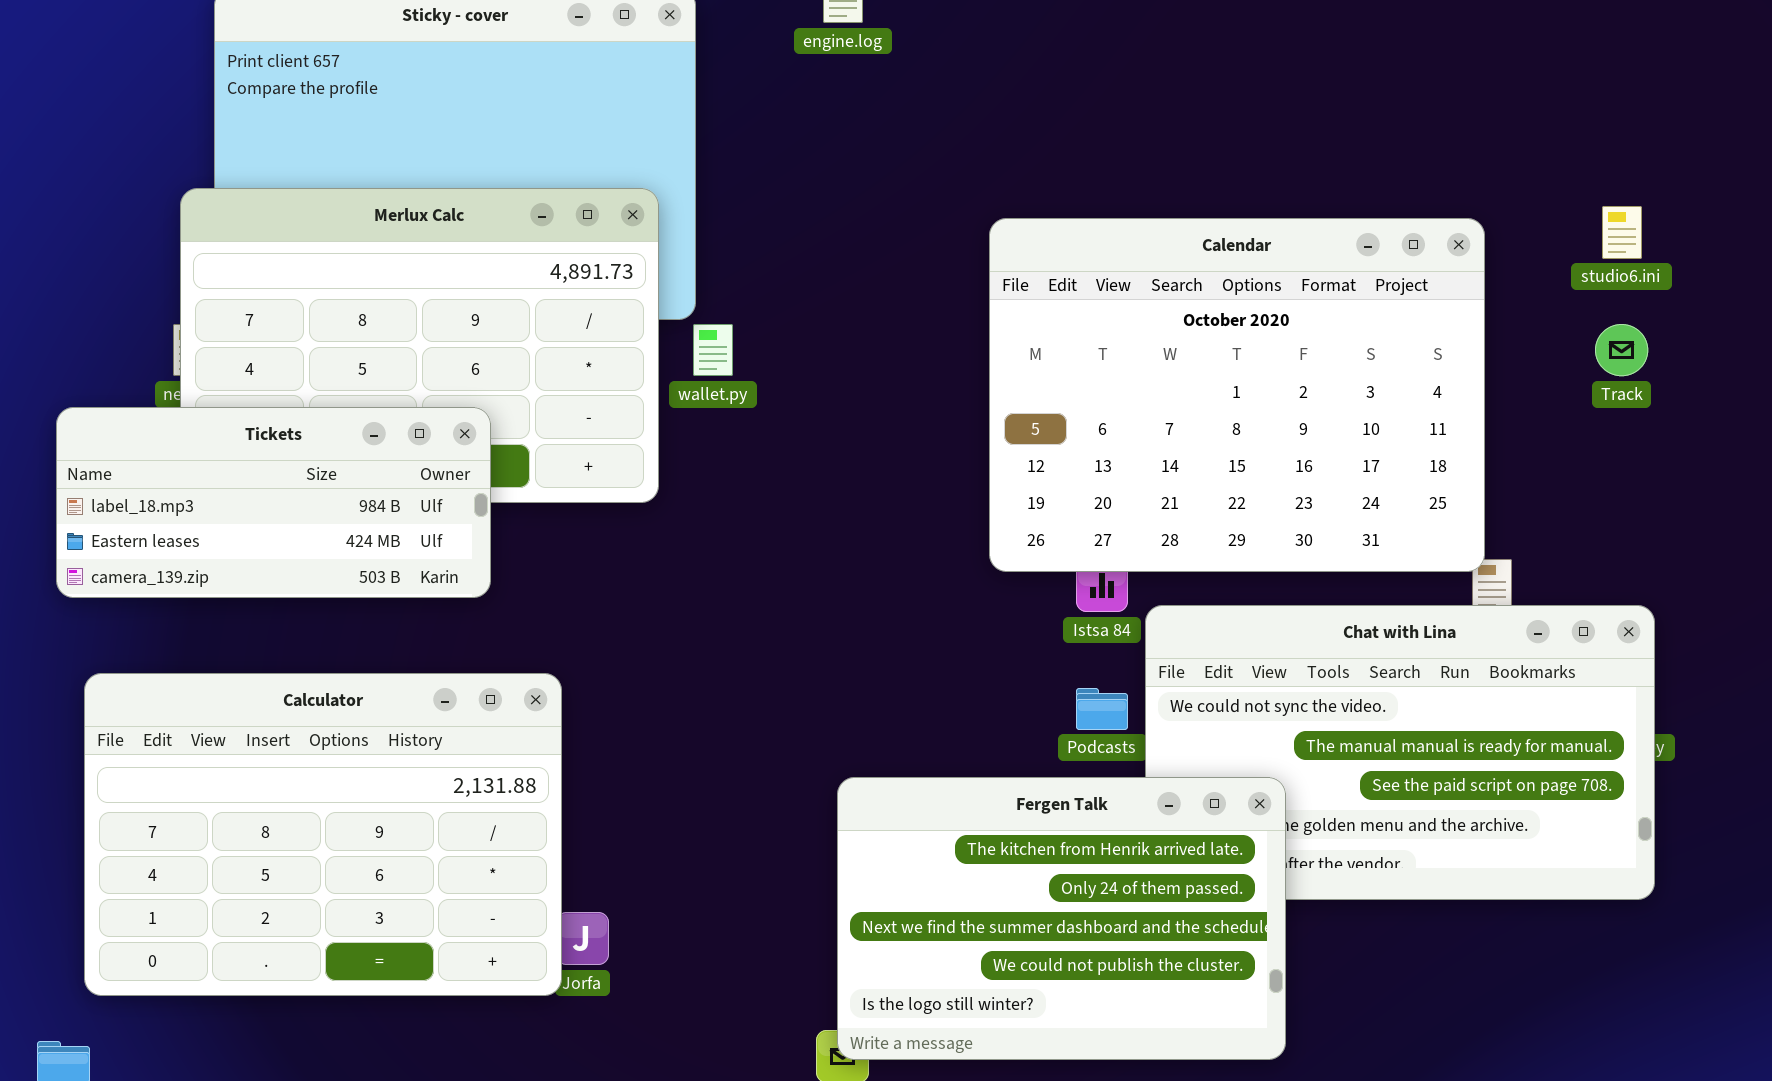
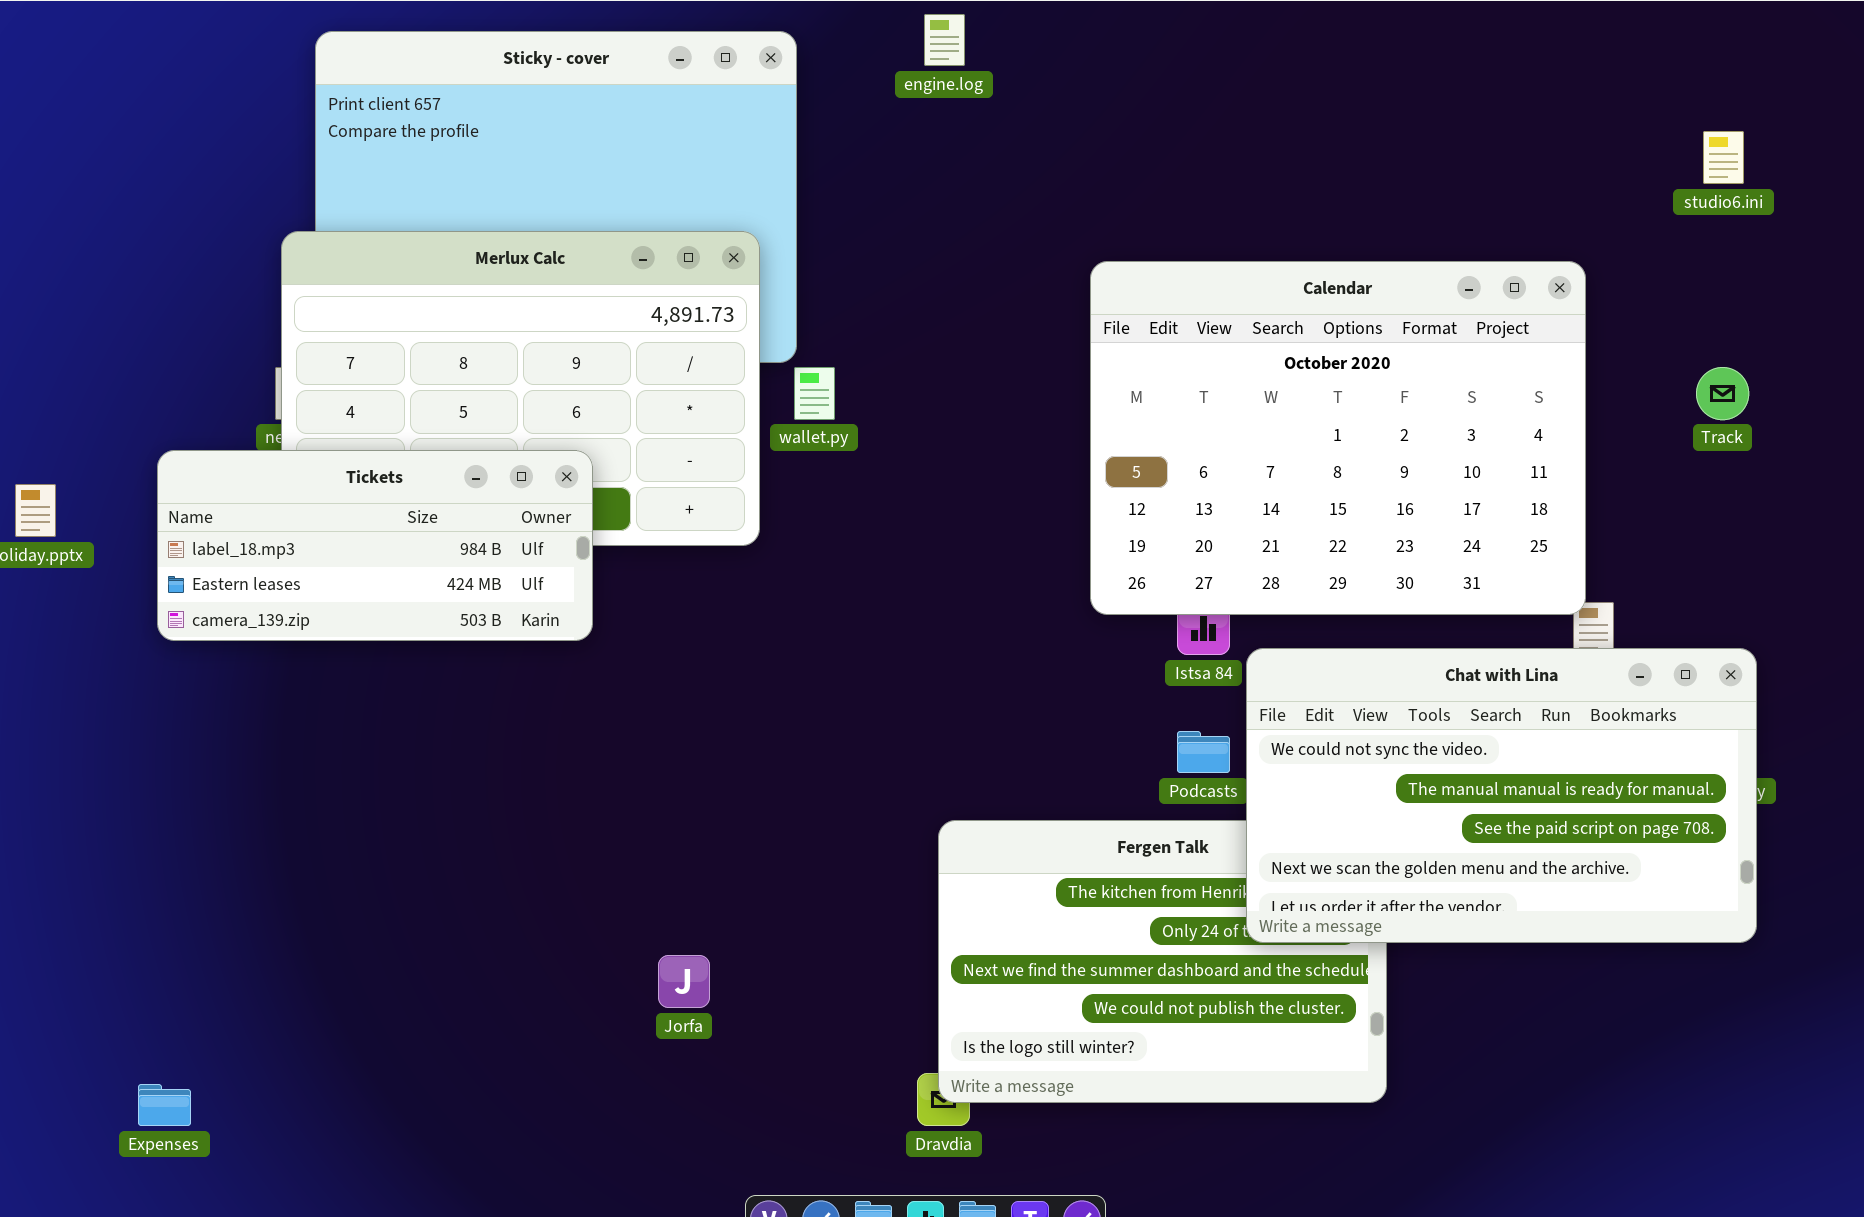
studio6.ini: [1602,206,1642,259] -> [1703,131,1744,184], moved
Chat with Lina: [1145,605,1655,900] -> [1246,648,1757,943], raised
Calculator: [84,673,562,996] -> none, closed

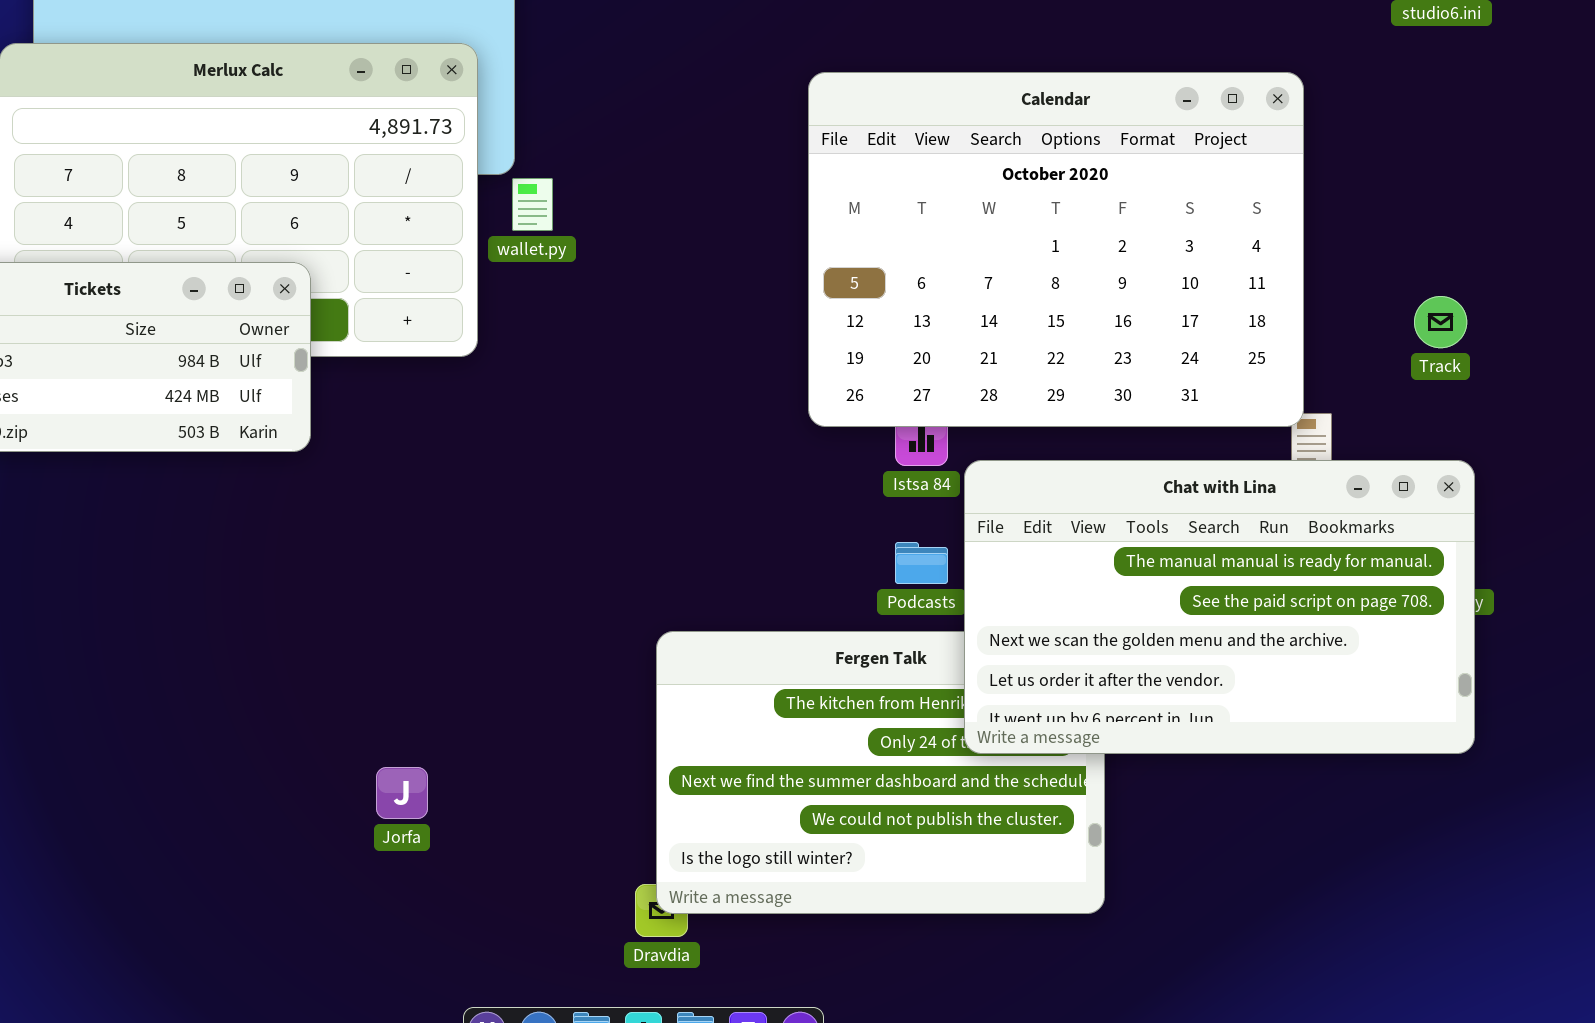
Track: [1696,367,1749,420] -> [1414,296,1467,348], moved
Chat with Lina: [1246,648,1757,943] -> [964,460,1475,754], scrolled down 1 row

